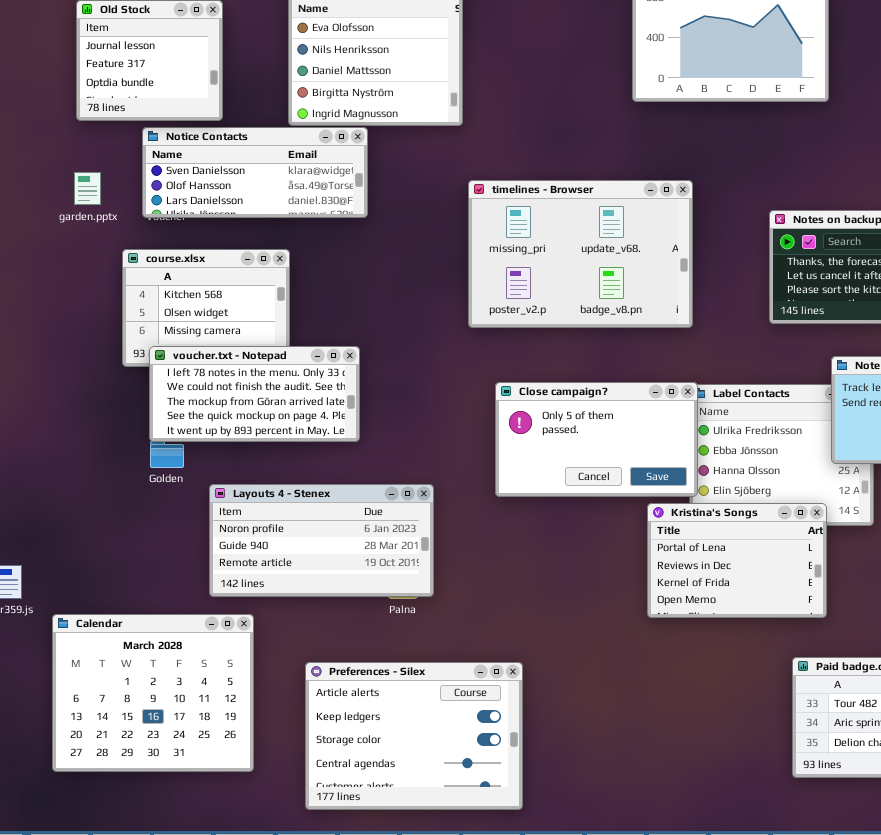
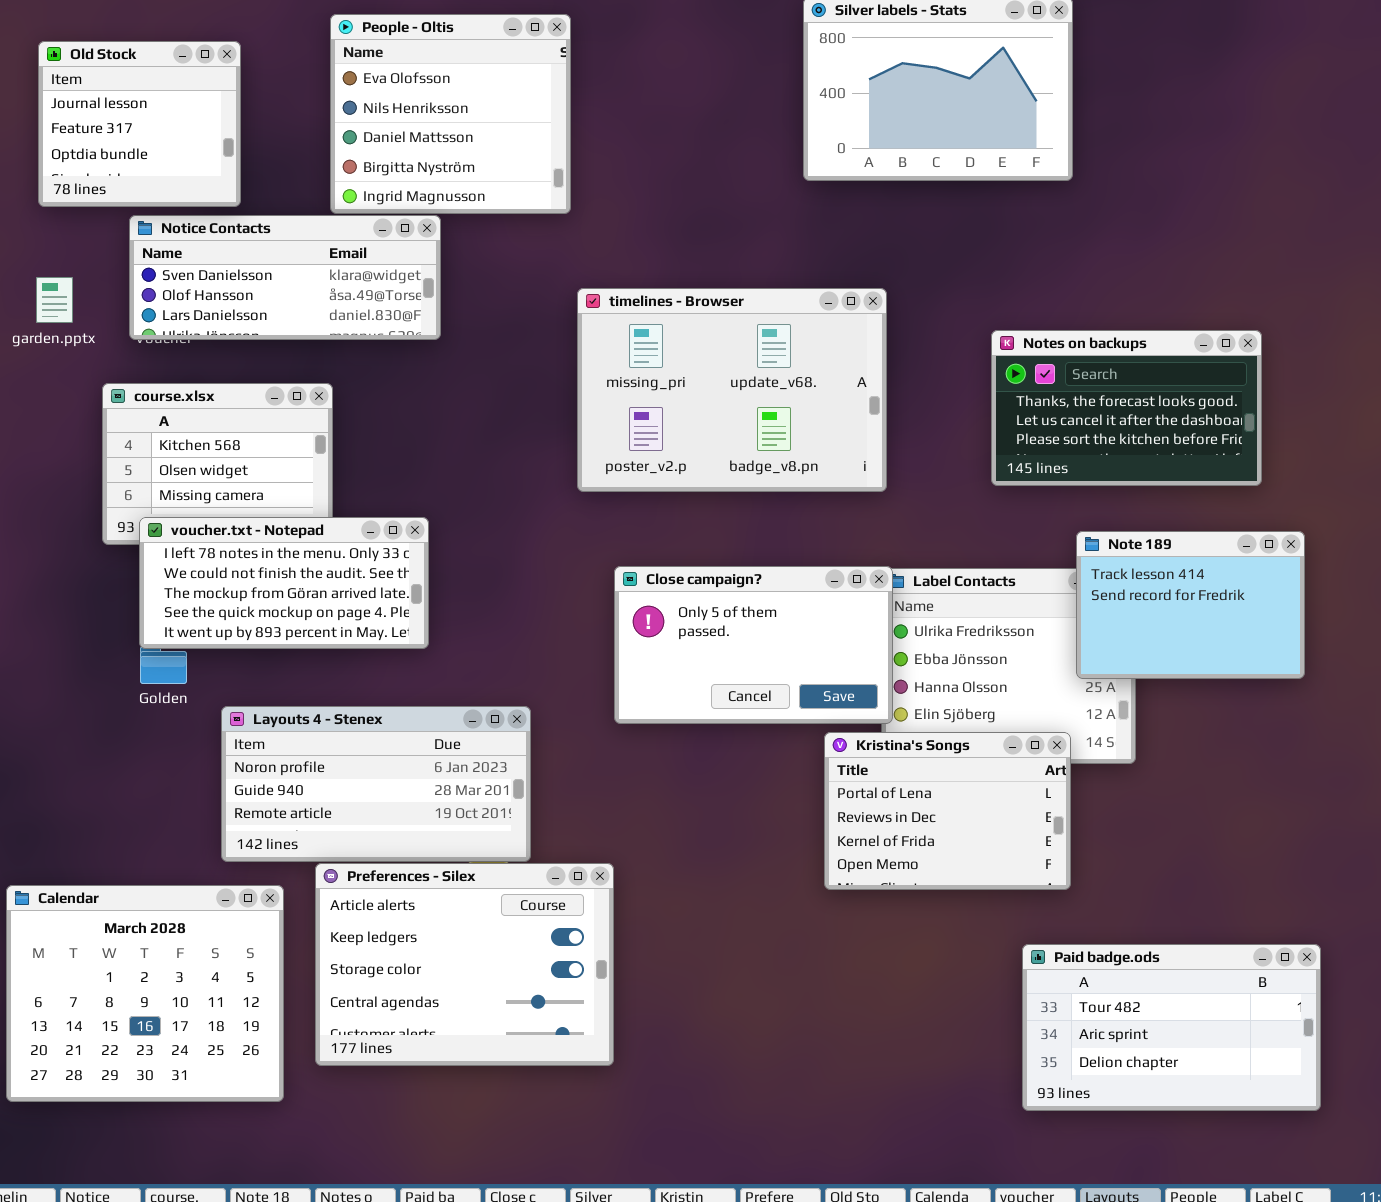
Preferences - Silex: [305,662,523,810] -> [315,863,614,1066], moved

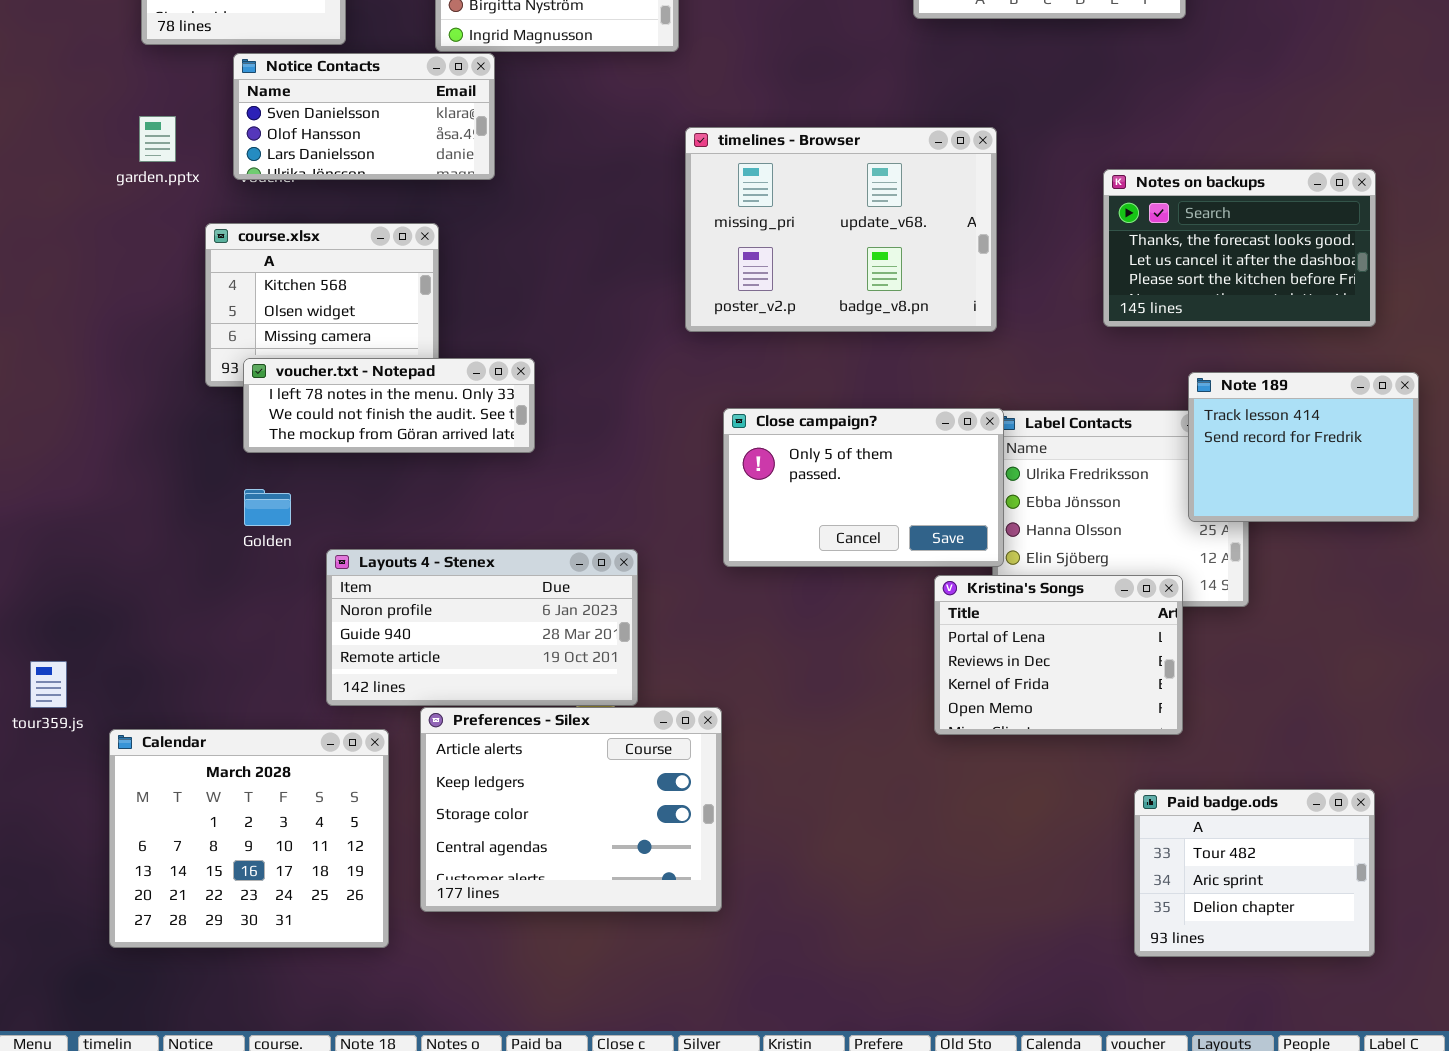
Notice Contacts: [129,215,441,340] -> [233,53,495,180], resized
voucher.txt - Notepad: [139,517,429,649] -> [243,358,535,453], resized
Paid badge.ods: [1022,944,1321,1111] -> [1134,789,1375,957], resized

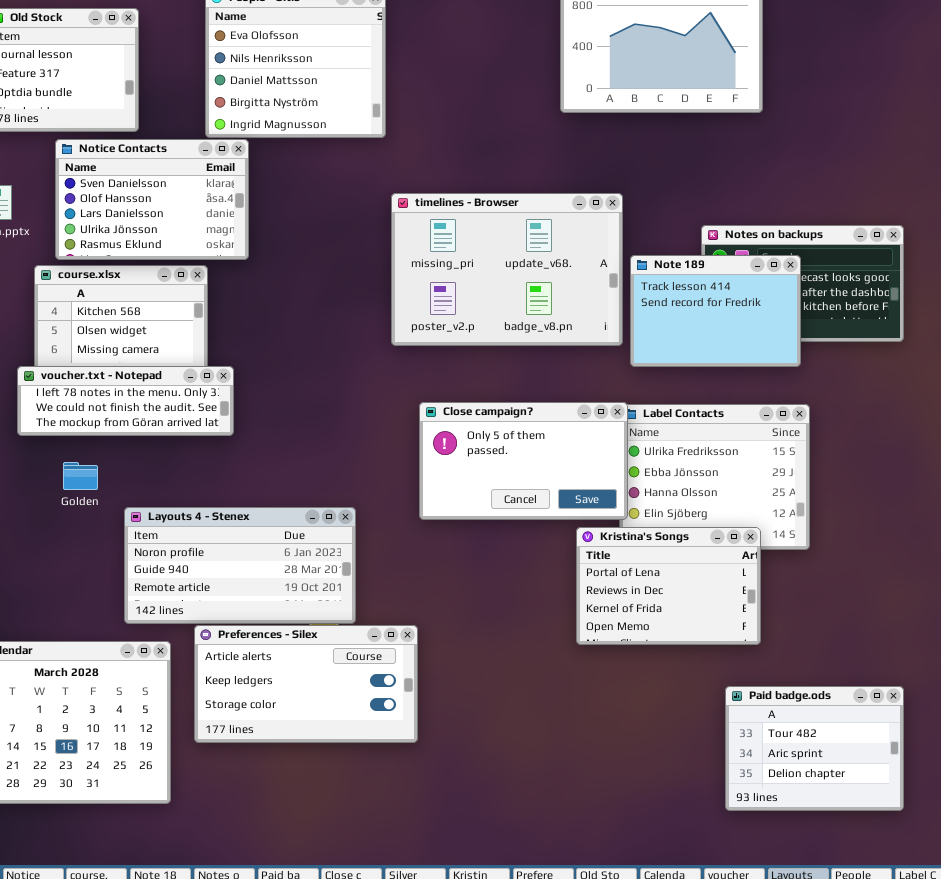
Notice Contacts: [233,53,495,180] -> [55,139,249,260], resized
voucher.txt - Notepad: [243,358,535,453] -> [17,366,234,436], moved
Note 189: [1188,372,1419,522] -> [630,255,801,367], moved
Preferences - Silex: [420,707,722,912] -> [194,625,418,743], resized

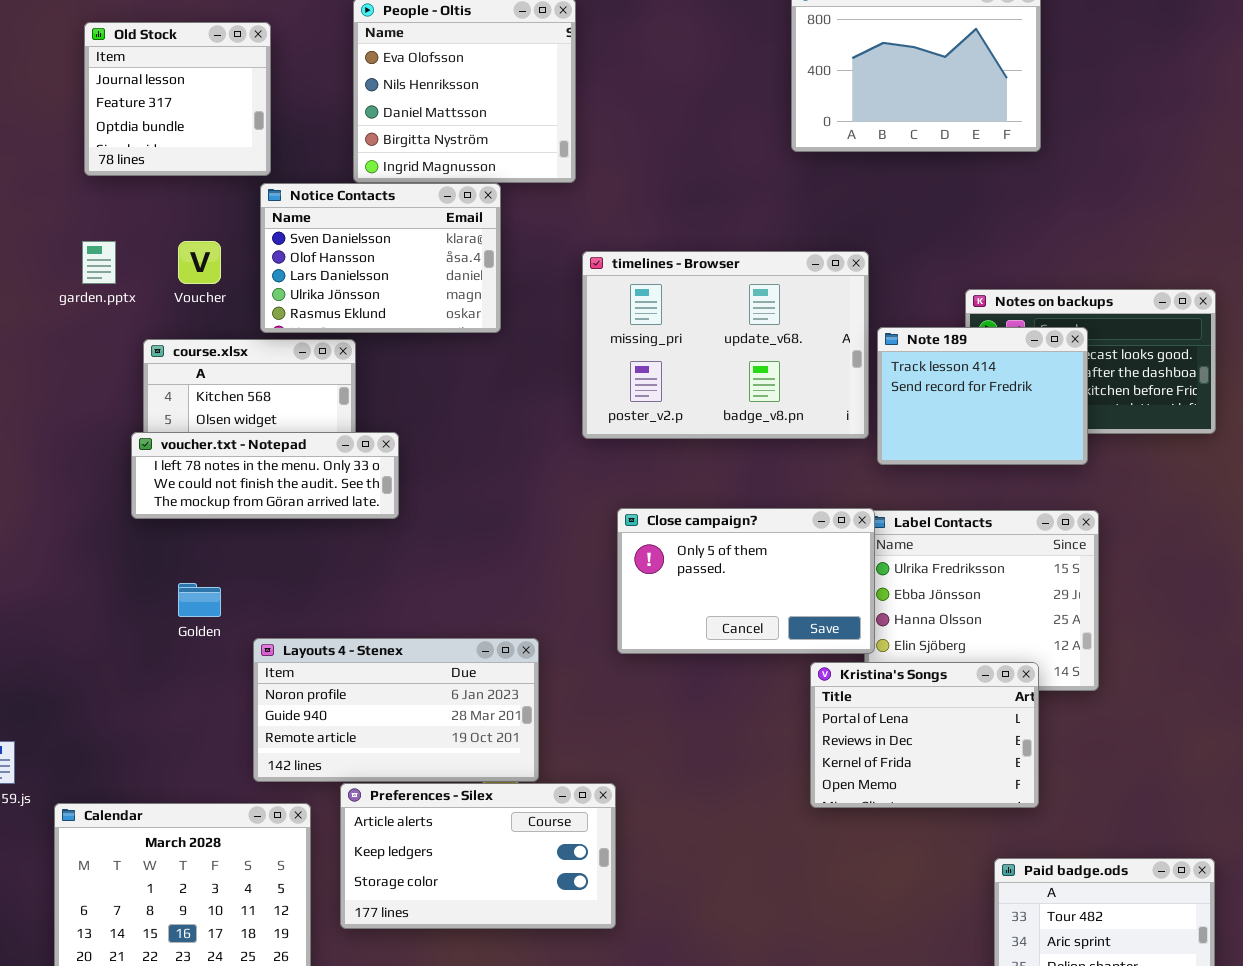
Notice Contacts: [55,139,249,260] -> [260,183,501,333], moved
voucher.txt - Notepad: [17,366,234,436] -> [131,432,399,519], moved

